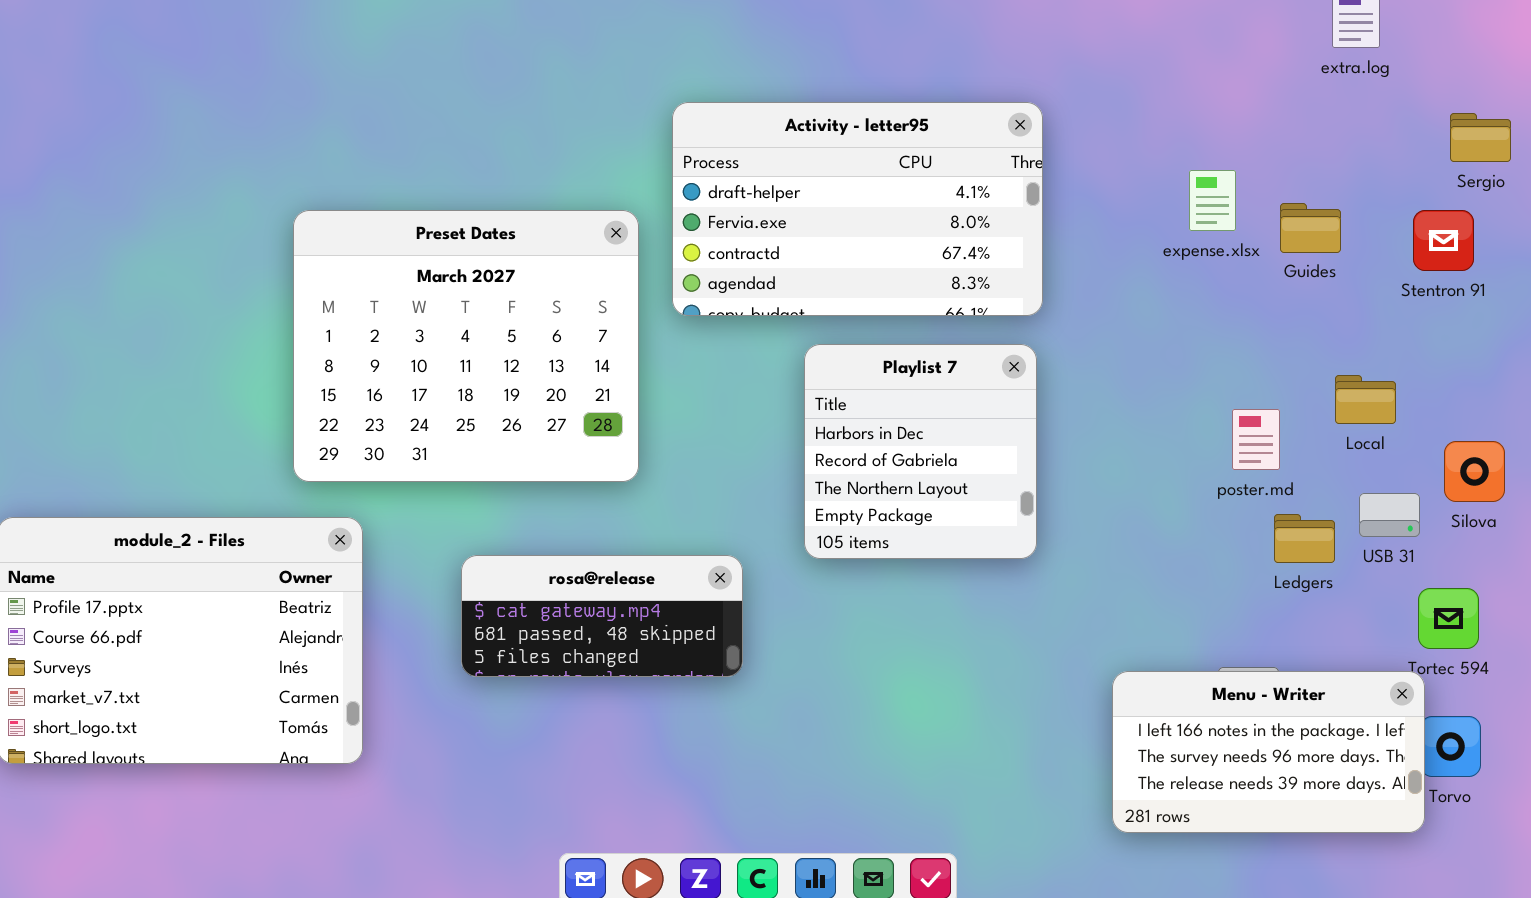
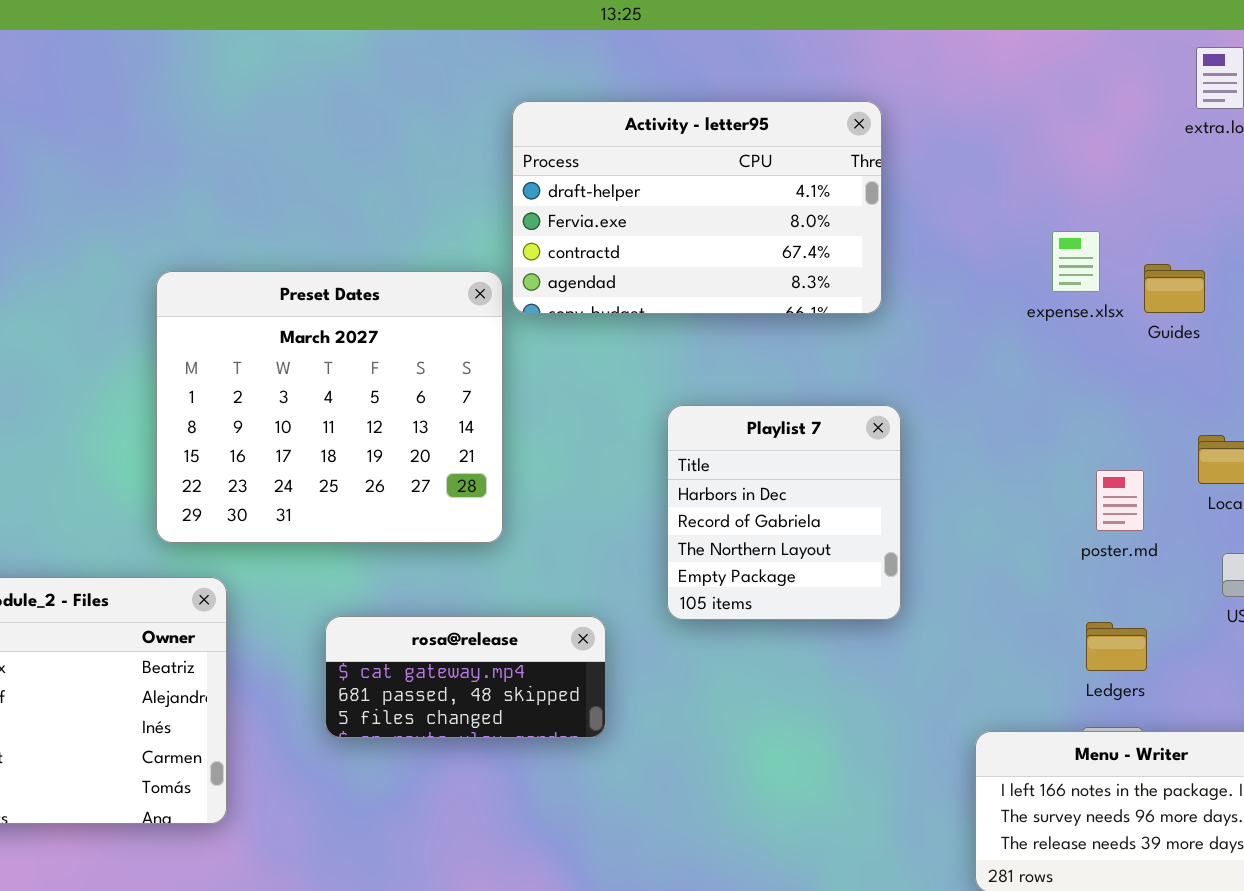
Activity - letter95: [672,102,1043,316] -> [512,101,882,314], moved
Ledgers: [1274,514,1335,563] -> [1086,622,1147,671], moved

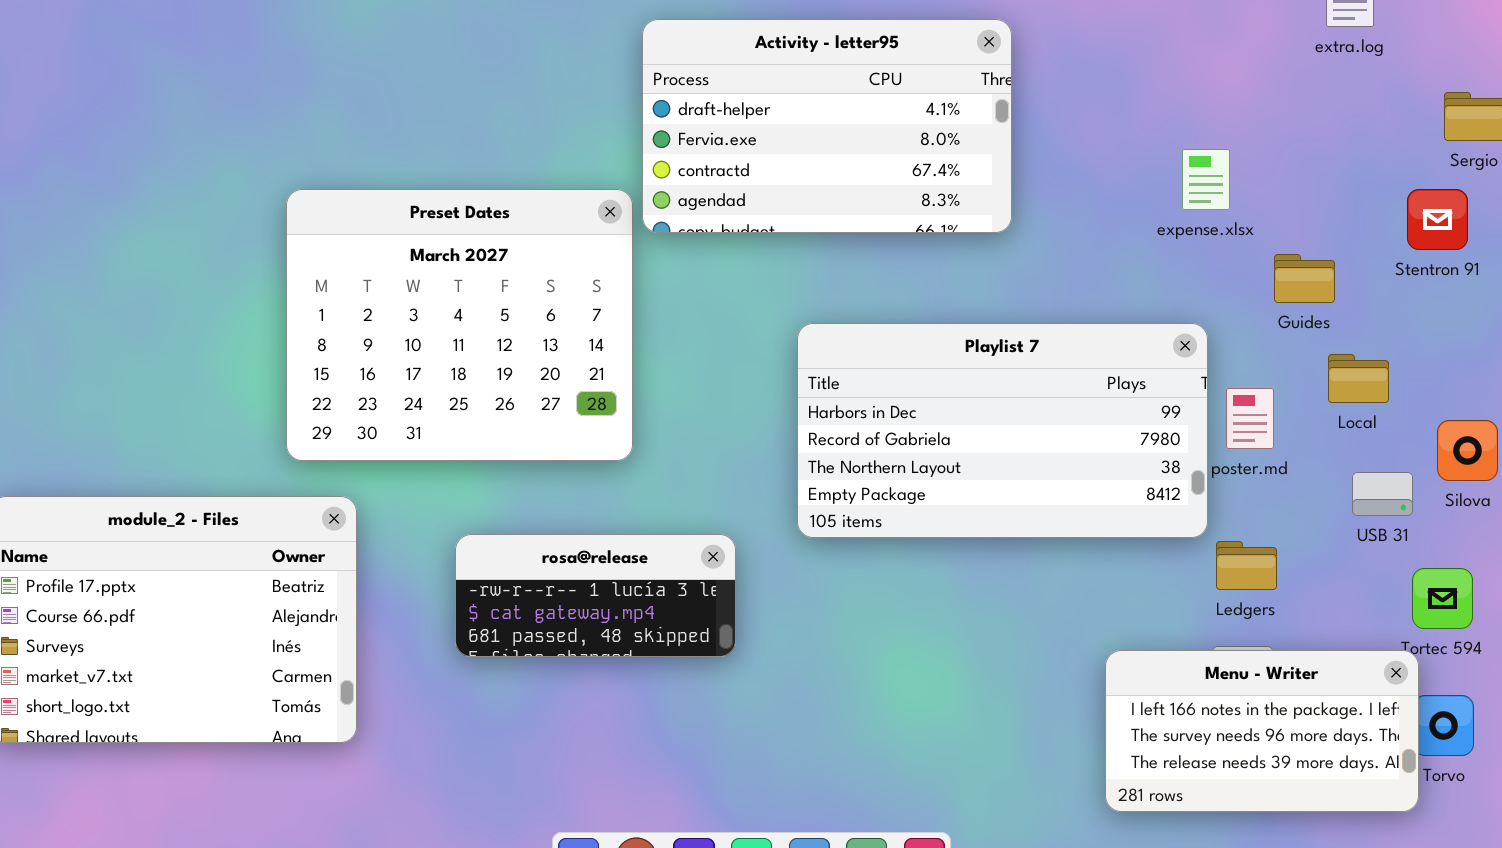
Guides: [1144,264,1205,313] -> [1274,254,1335,303], moved
Playlist 7: [667,405,901,620] -> [797,323,1208,538], resized
rosa@release: [325,616,606,738] -> [455,534,736,657], scrolled up 1 row

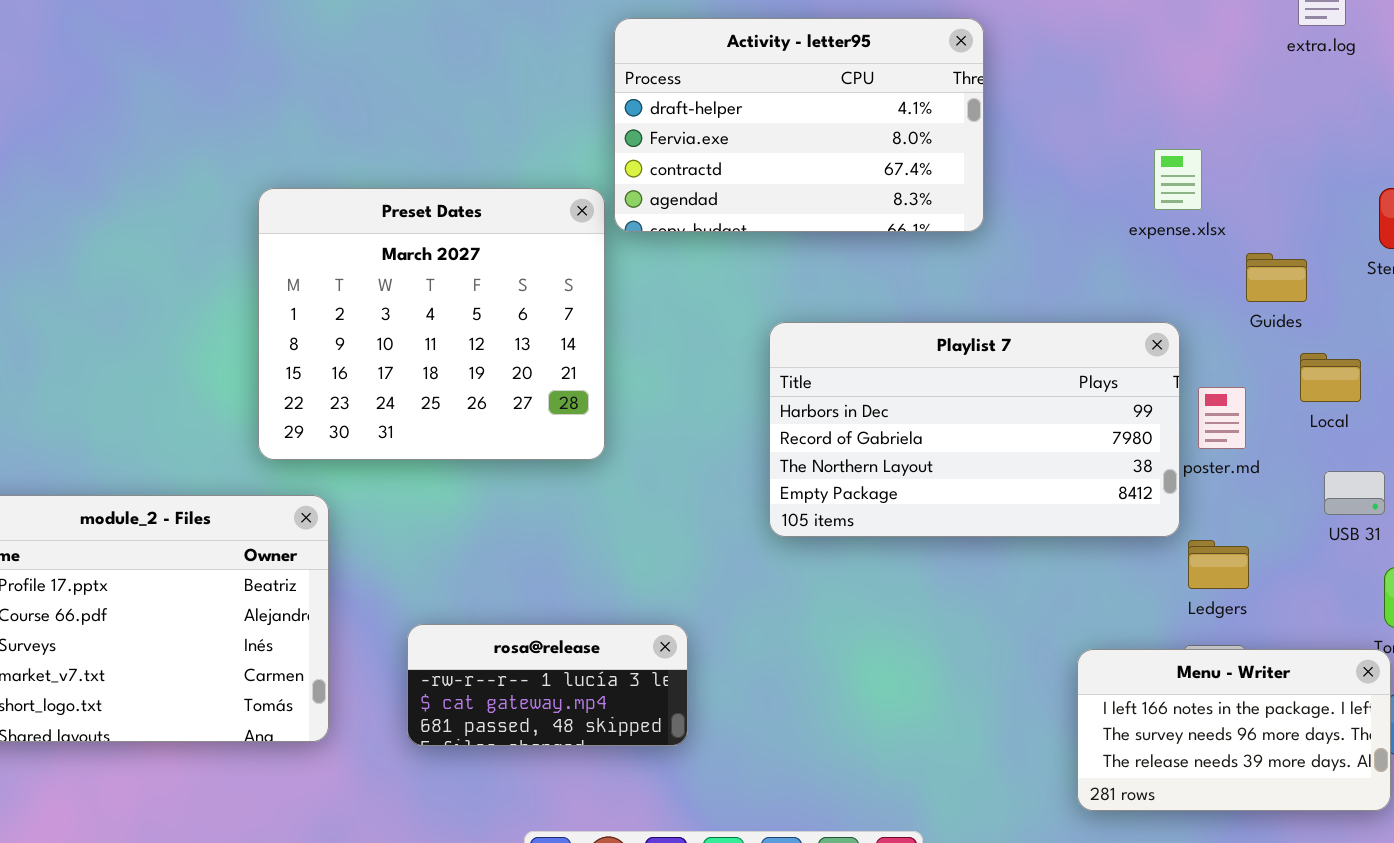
rosa@release: [455,534,736,657] -> [407,624,688,746], moved

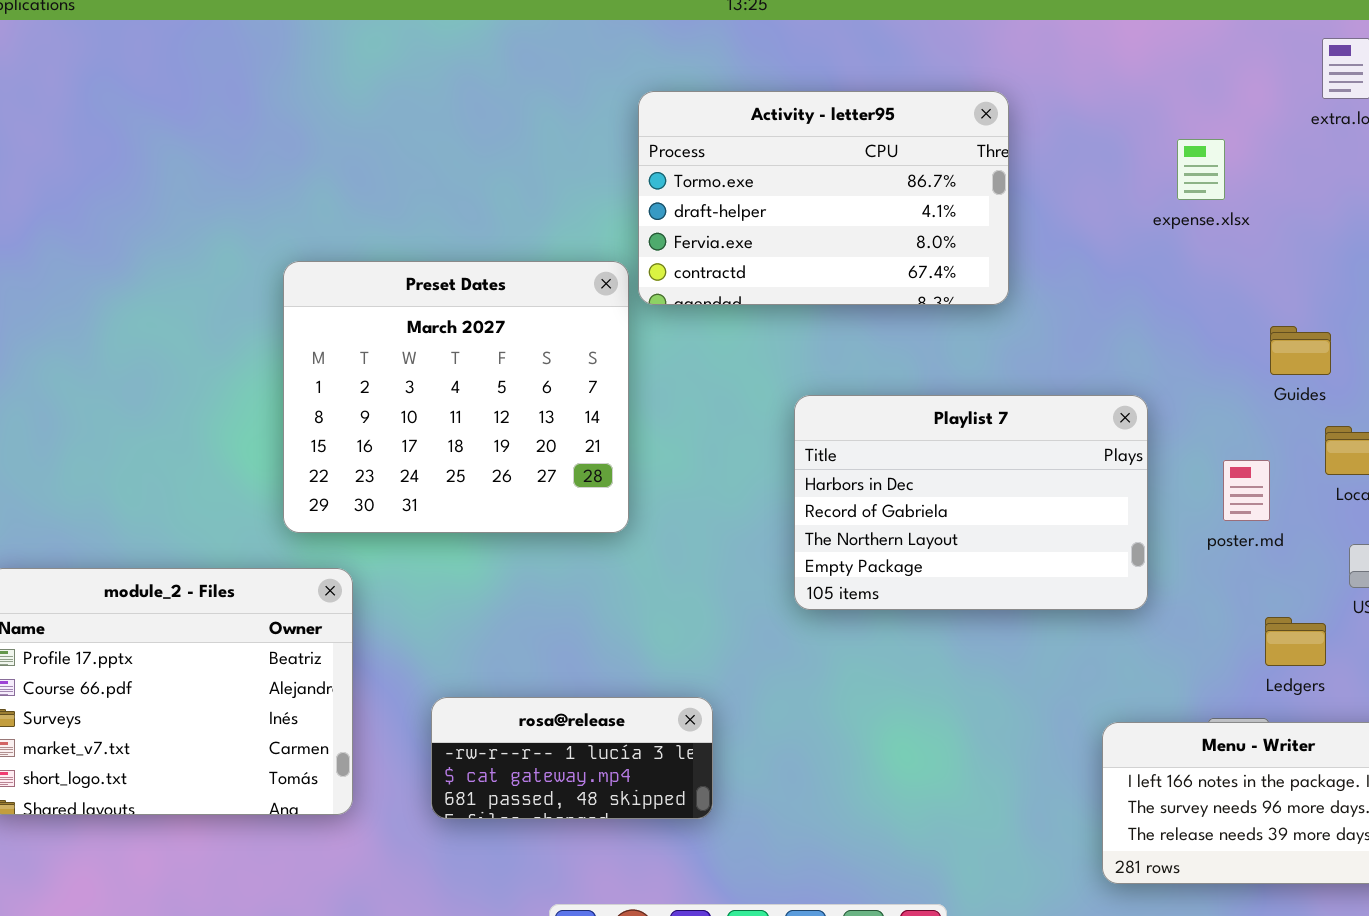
Activity - letter95: [614,18,984,232] -> [638,91,1009,305], scrolled up 1 row
expense.xlsx: [1154,149,1202,210] -> [1177,139,1225,200], moved
Playlist 7: [769,322,1180,537] -> [794,395,1148,610], resized
Ledgers: [1188,540,1249,589] -> [1265,617,1326,666], moved

